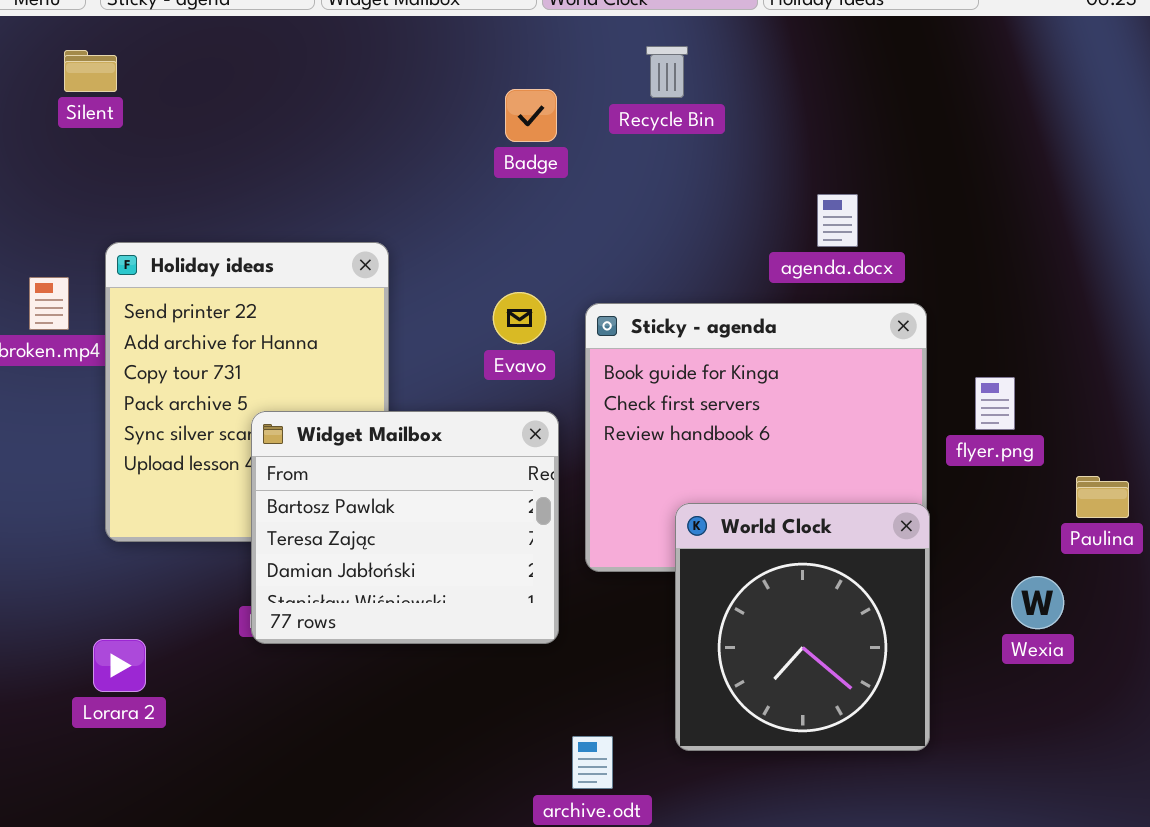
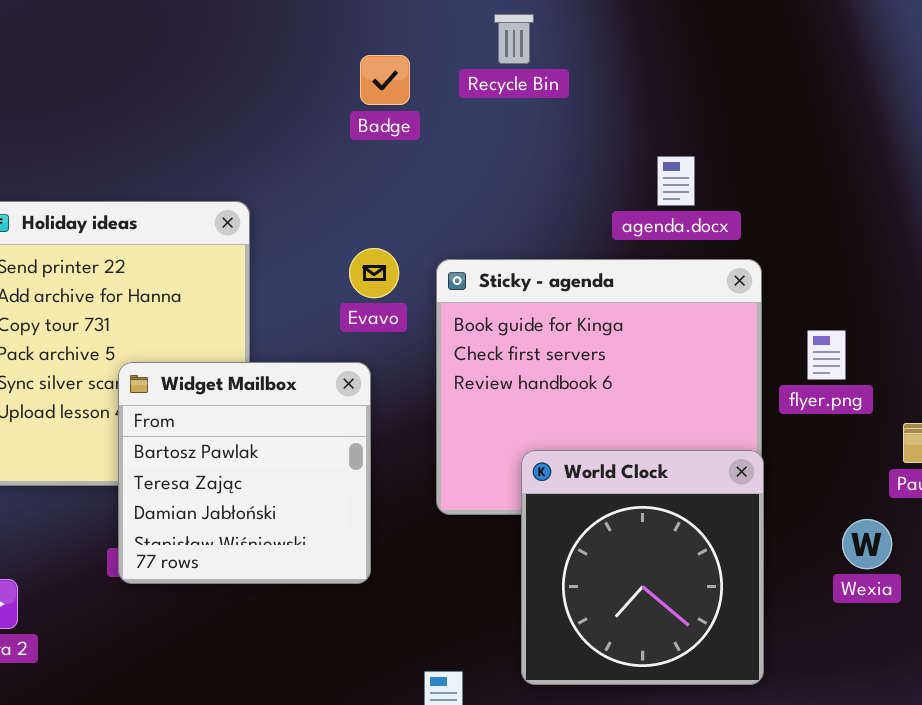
Widget Mailbox: [251,411,559,644] -> [118,362,371,584], resized

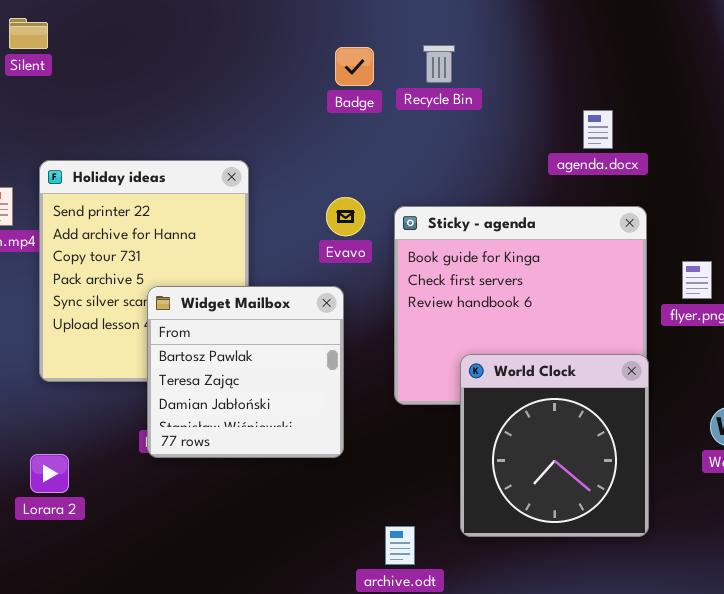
Recycle Bin: [494,14,534,64] -> [423,45,455,83], moved
agenda.docx: [657,156,695,206] -> [583,110,613,149], moved

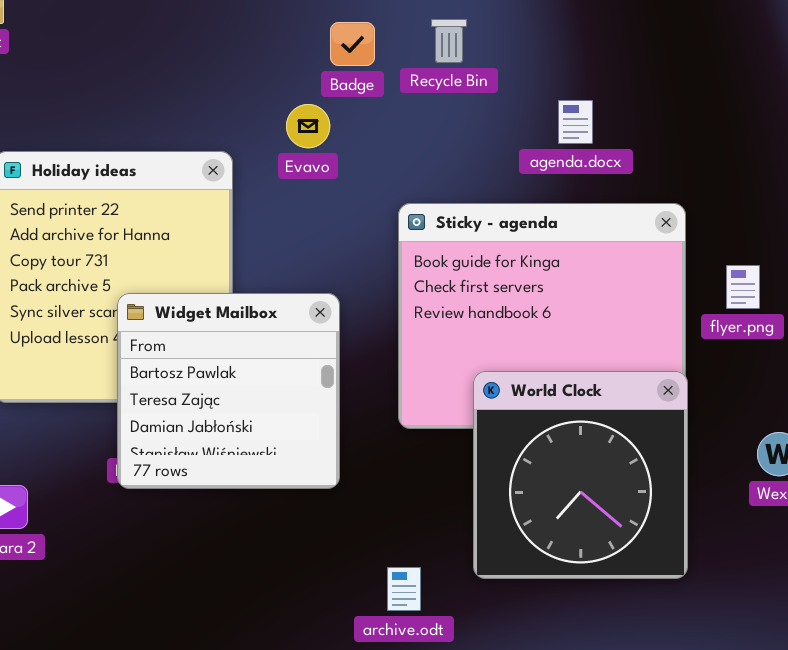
agenda.docx: [583,110,613,149] -> [558,100,593,144], moved
Evavo: [326,197,365,236] -> [286,104,330,148], moved

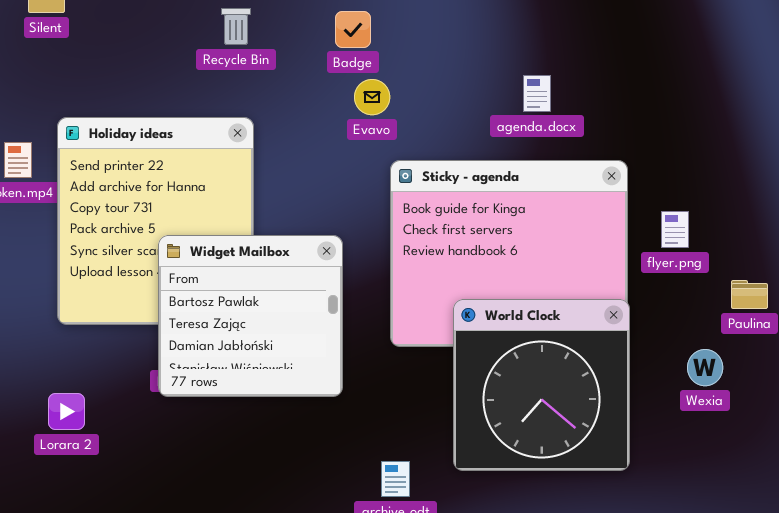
Recycle Bin: [431,19,467,63] -> [221,8,251,45], moved
Evavo: [286,104,330,148] -> [354,79,390,115], moved

